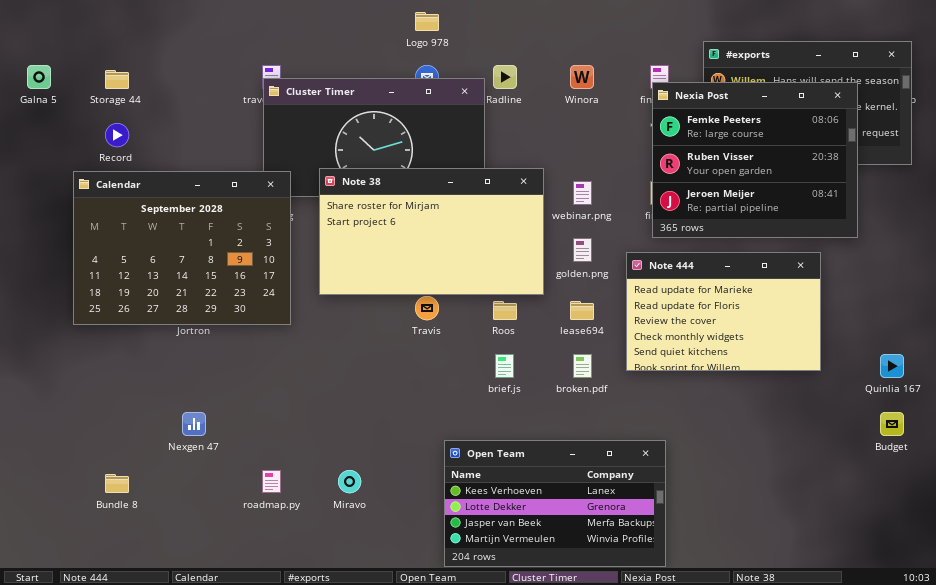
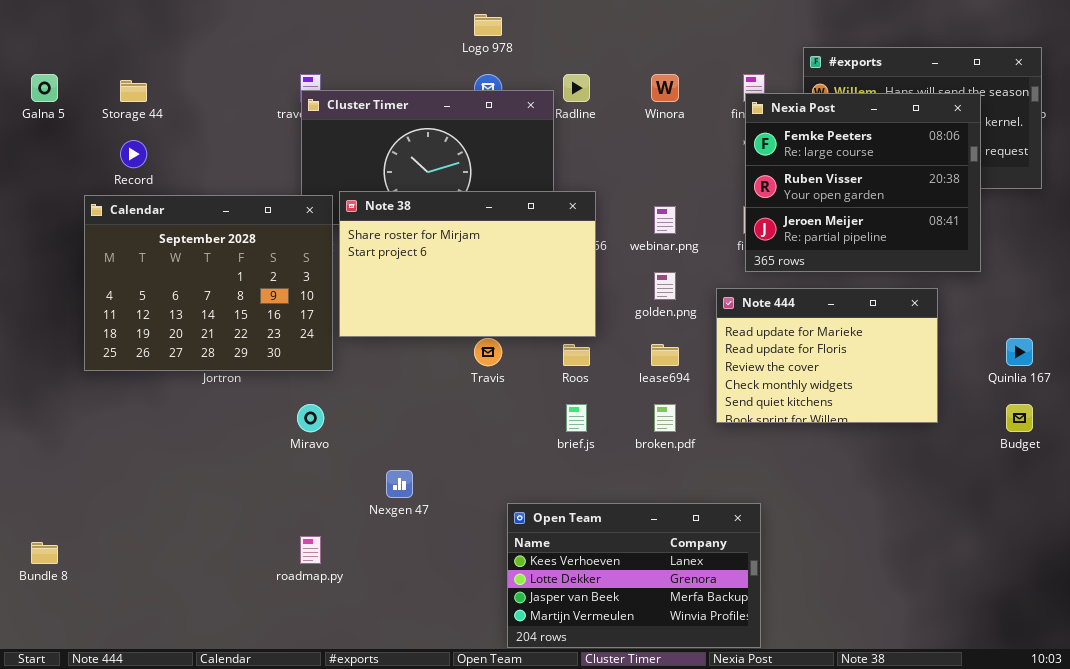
Note 38: [319,168,544,295] -> [339,191,596,337], moved
Quinlia 167: [880,354,904,378] -> [1006,338,1033,366], moved
Nexgen 47: [182,412,206,436] -> [386,470,413,498], moved
Budget: [880,412,904,436] -> [1006,404,1033,432], moved
Miravo: [338,470,361,493] -> [297,404,324,432], moved
Bundle 8: [105,474,129,493] -> [31,542,58,564], moved

